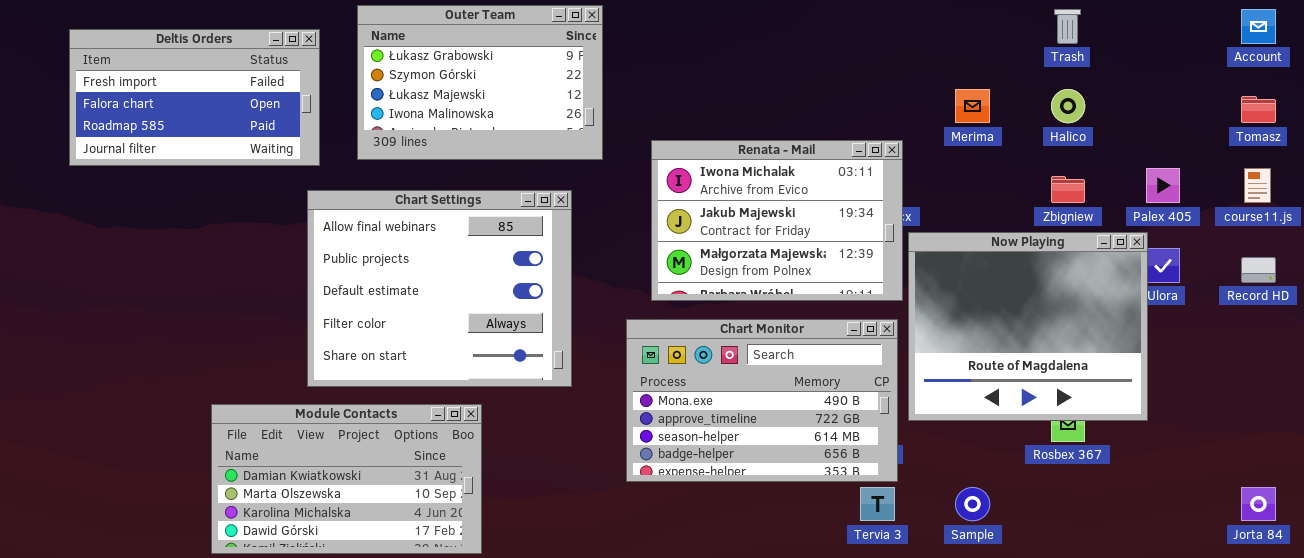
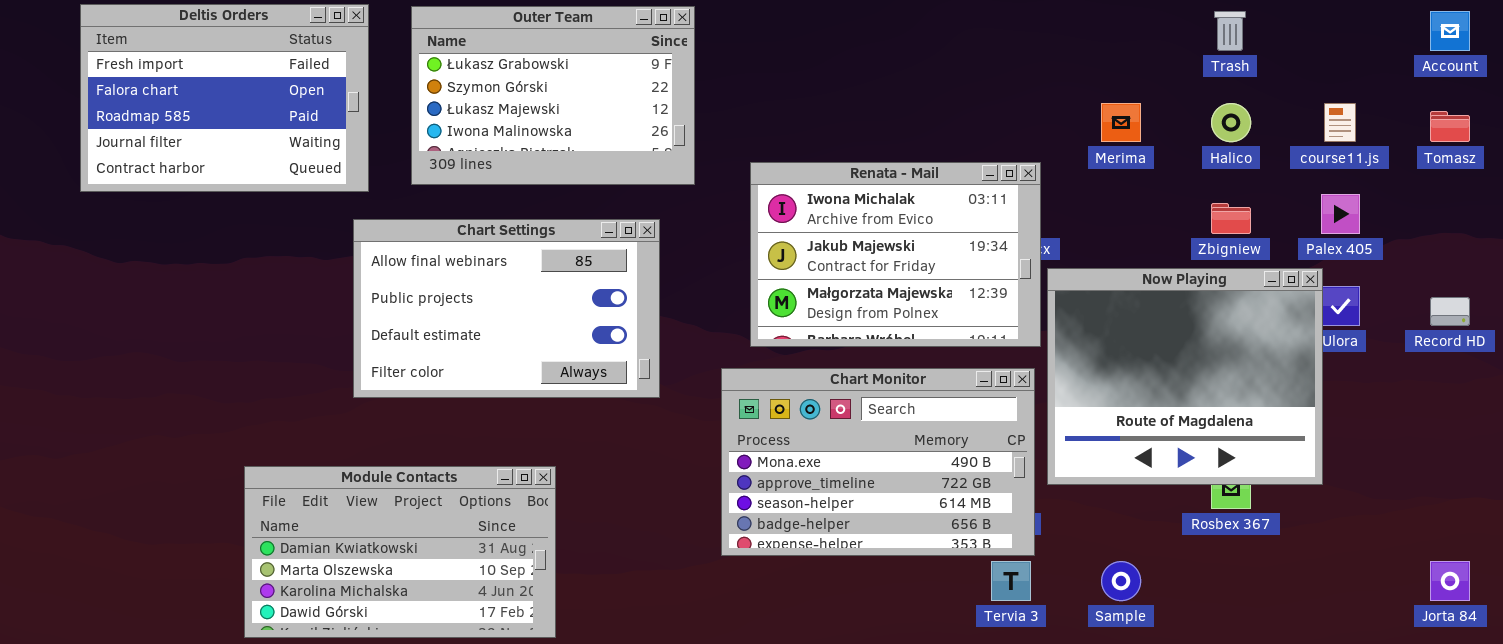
Deltis Orders: [69,29,320,166] -> [80,4,369,192], resized
course11.js: [1244,168,1271,203] -> [1324,103,1356,142], moved
Chart Settings: [307,190,572,387] -> [353,219,660,398], resized

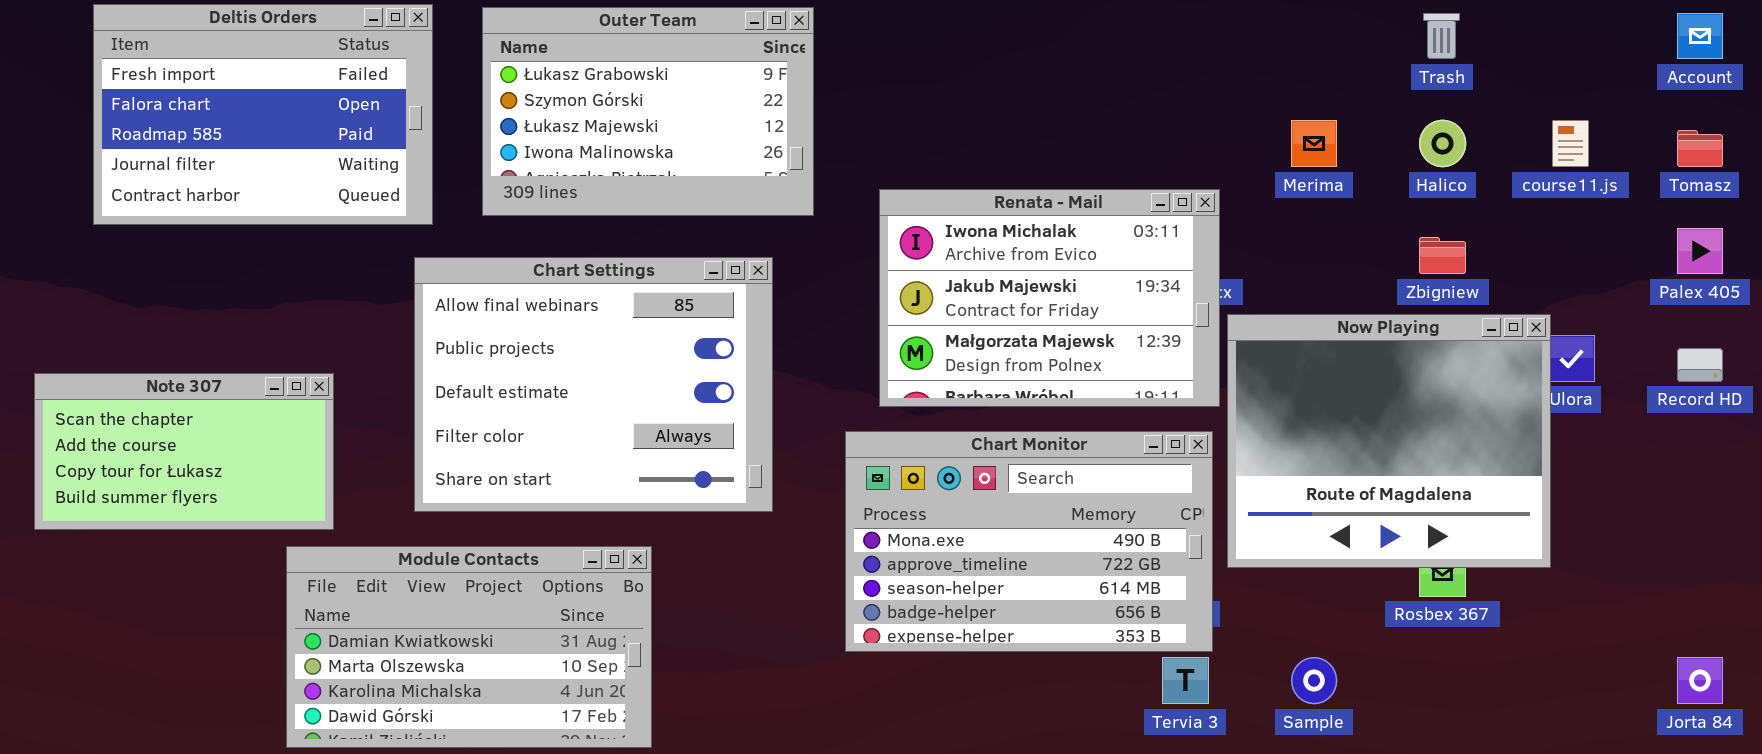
Palex 405: [1321,194,1360,234] -> [1677,228,1723,274], moved
Chart Settings: [353,219,660,398] -> [414,257,773,512], resized
Note 307: none -> [34,373,334,530], opened

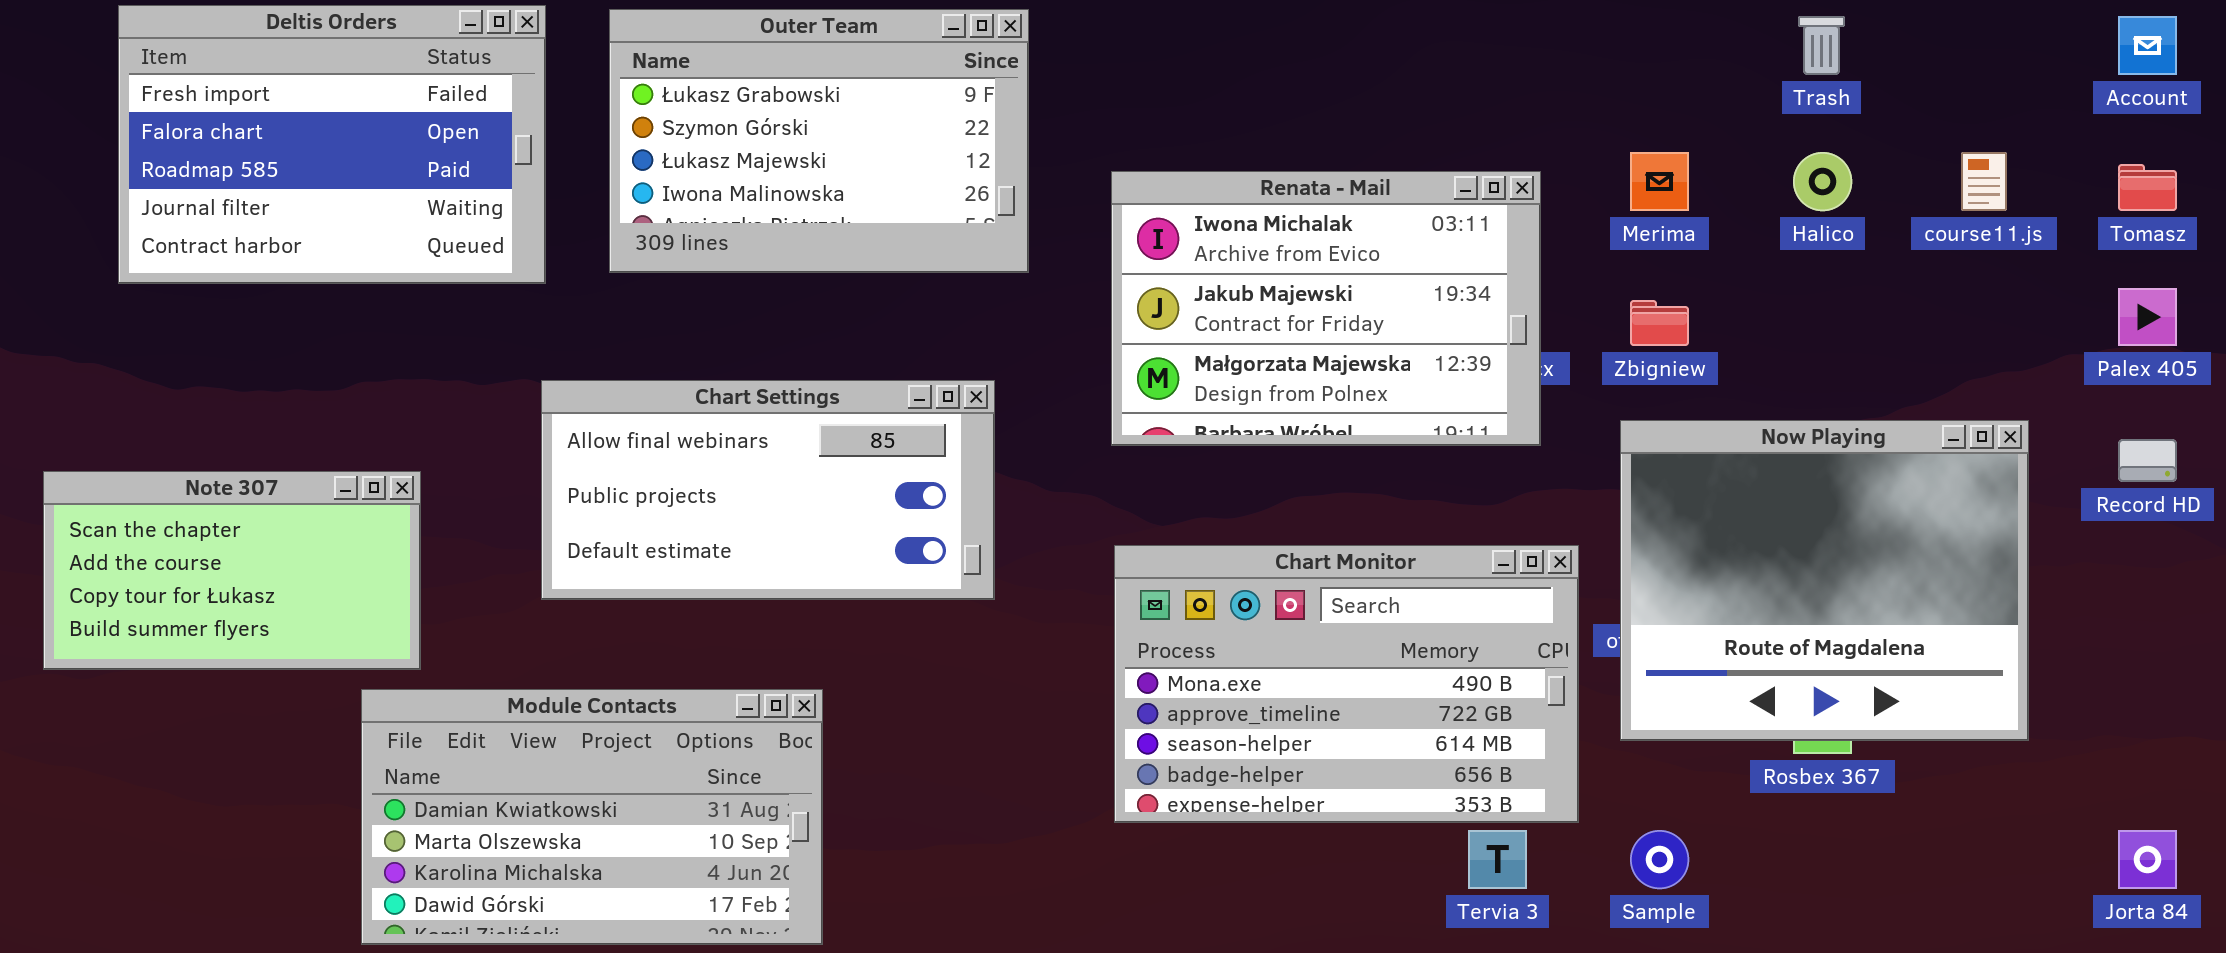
Renata - Mail: [879,189,1220,407] -> [1111,171,1541,446], moved
Zbigniew: [1419,237,1466,274] -> [1630,300,1689,346], moved
Chart Settings: [414,257,773,512] -> [541,380,995,600], moved, resized
Now Playing: [1227,314,1551,568] -> [1620,420,2029,741], moved
Chart Monitor: [845,431,1213,652] -> [1114,545,1579,823], moved

